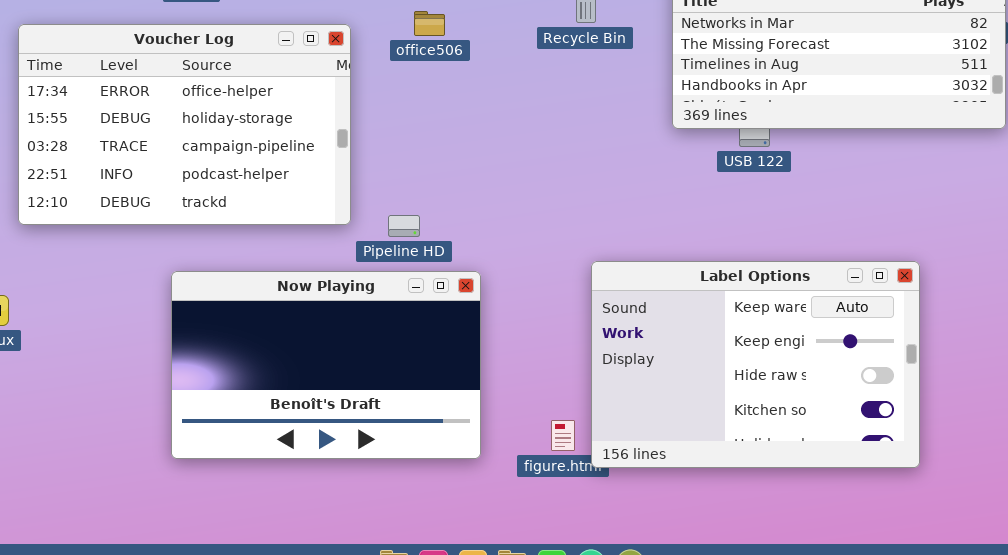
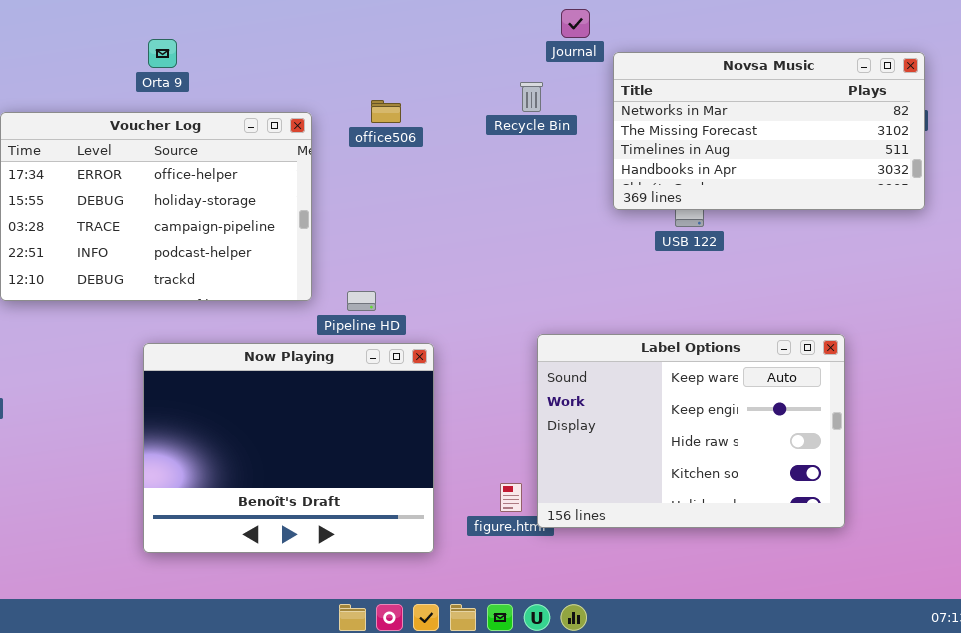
Now Playing: [171,271,481,459] -> [143,343,434,553], resized

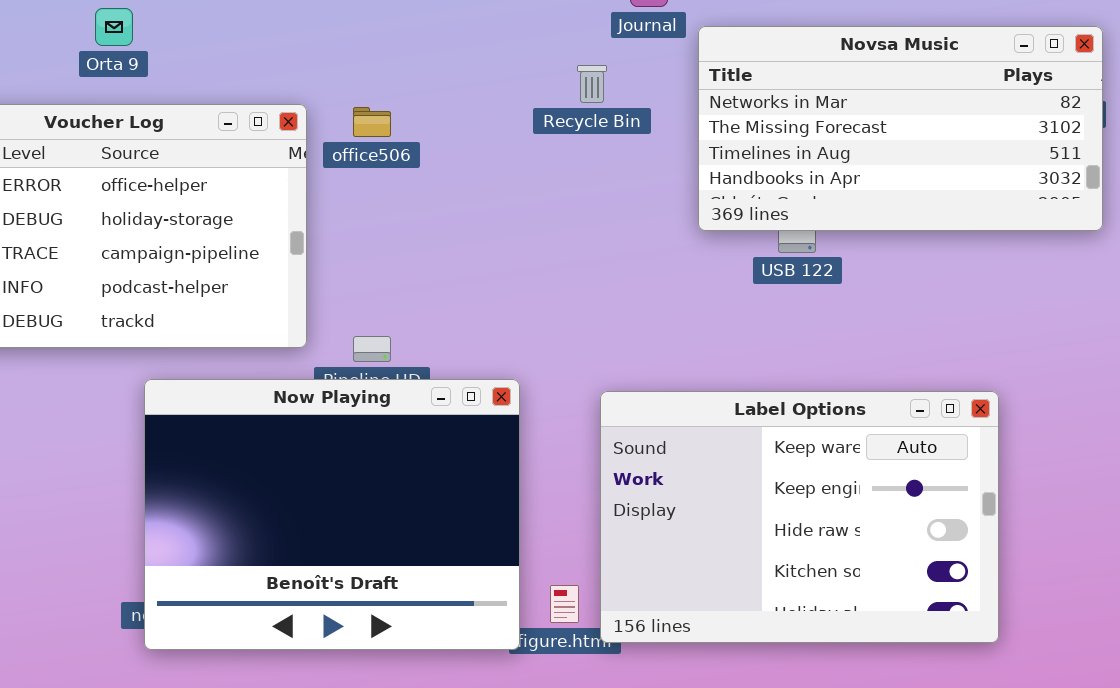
office506: [371,100,401,123] -> [353,107,391,137], moved
Now Playing: [143,343,434,553] -> [144,379,520,650], moved

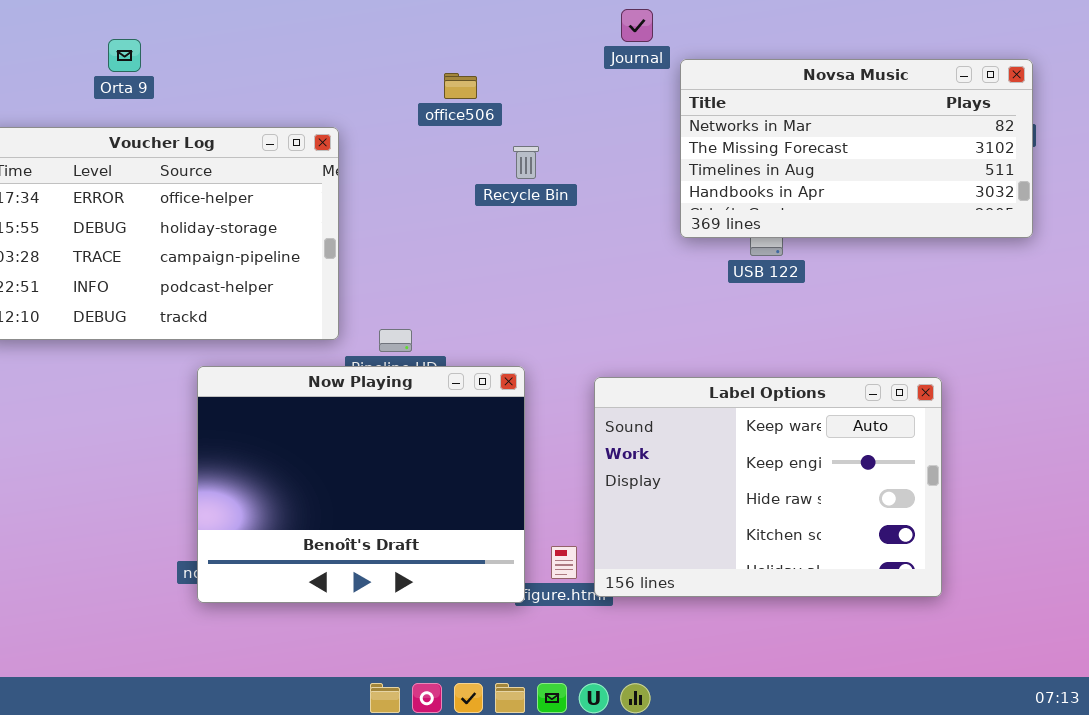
Orta 9: [95,8,133,46] -> [108,39,141,72], moved
Recycle Bin: [577,65,607,103] -> [513,146,539,179], moved
office506: [353,107,391,137] -> [444,73,477,99], moved

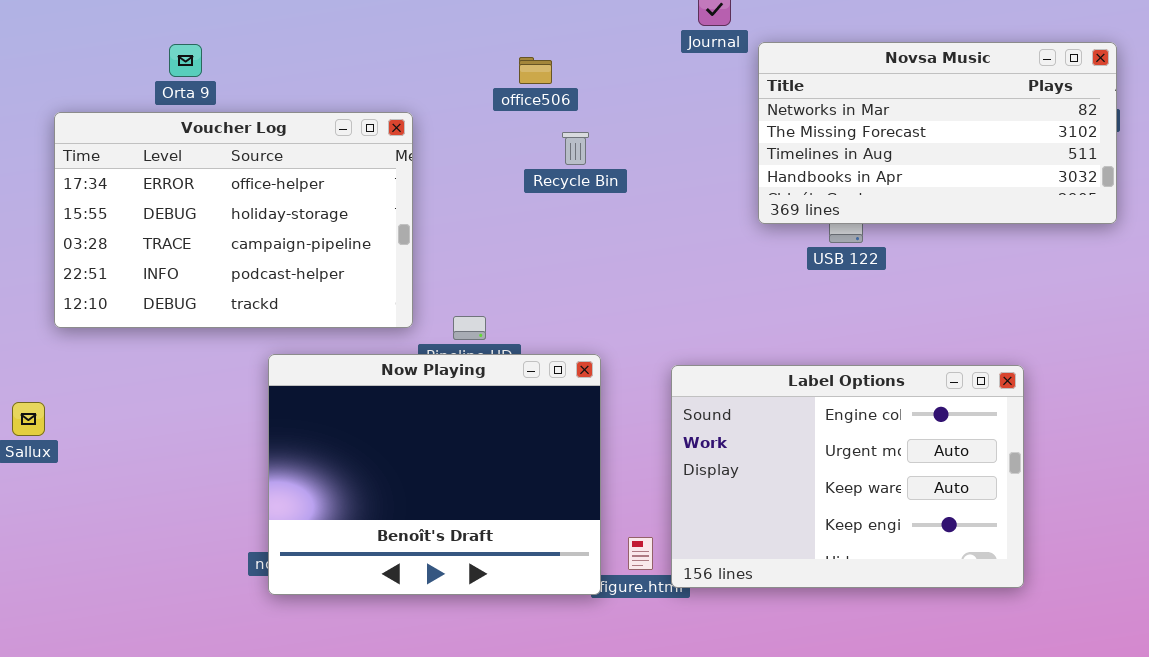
Orta 9: [108,39,141,72] -> [169,44,202,77], moved
Recycle Bin: [513,146,539,179] -> [562,132,589,165], moved
Label Options: [594,377,942,597] -> [671,365,1024,588], scrolled up 2 rows

